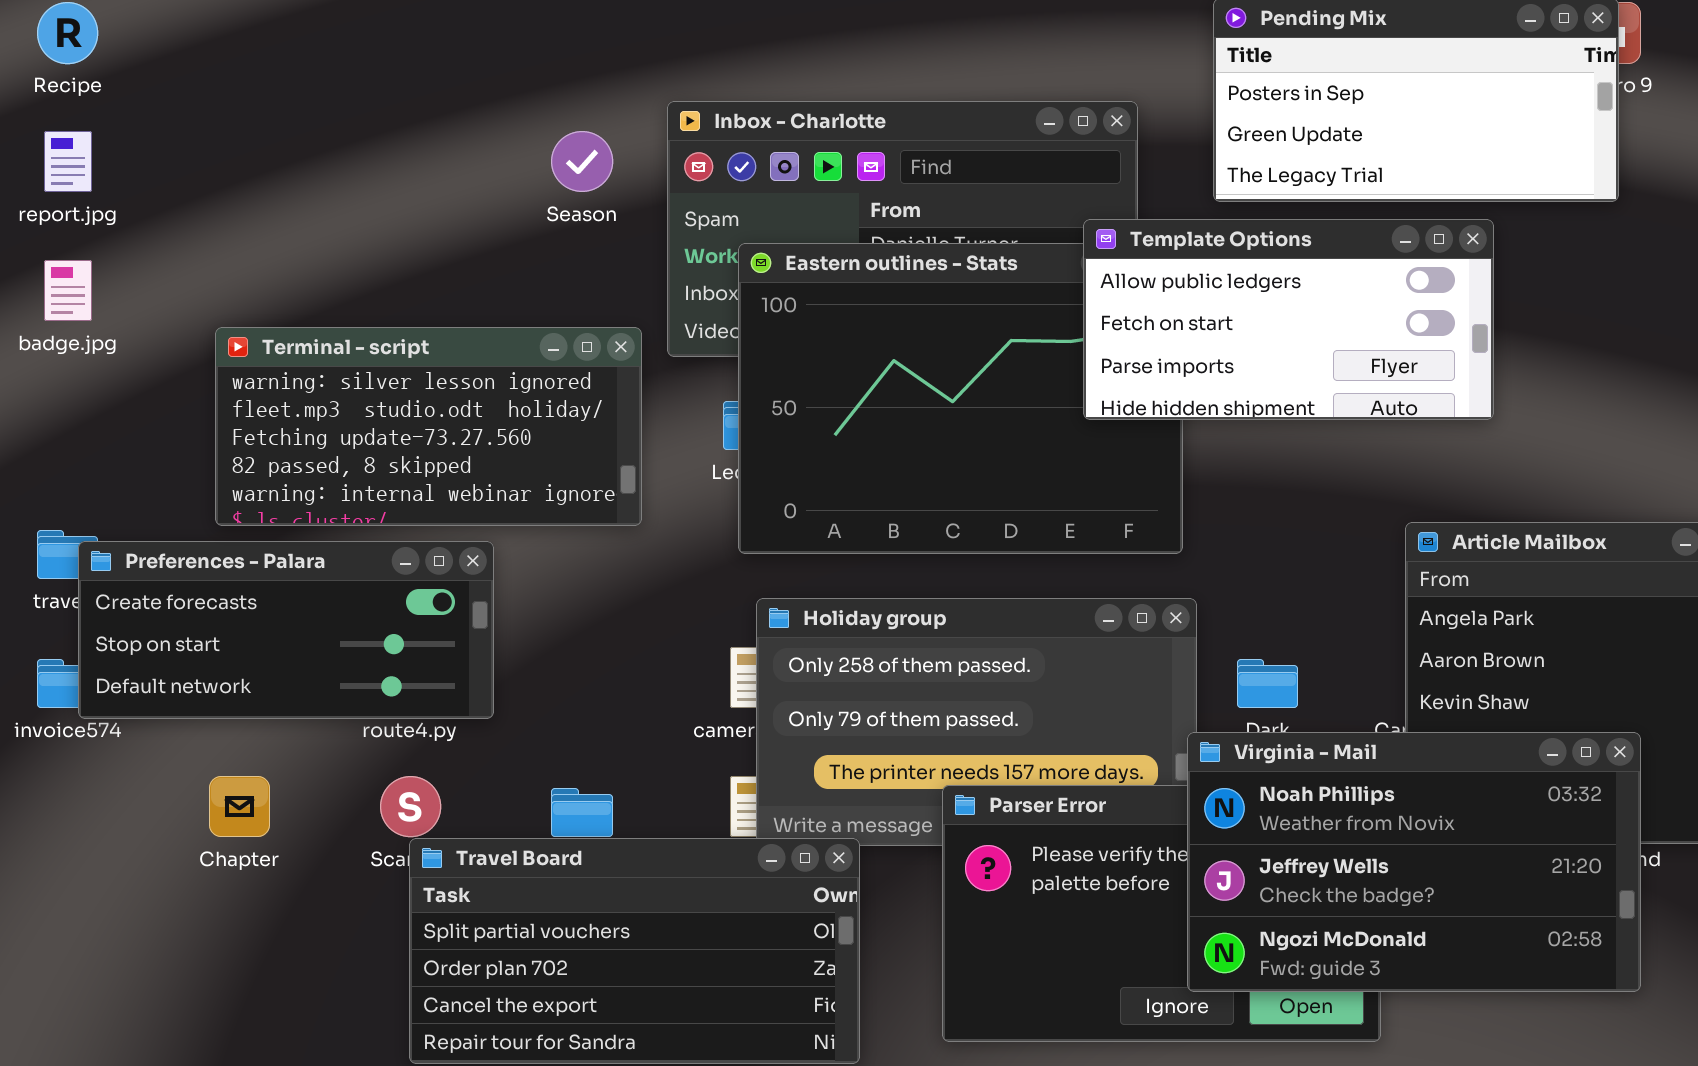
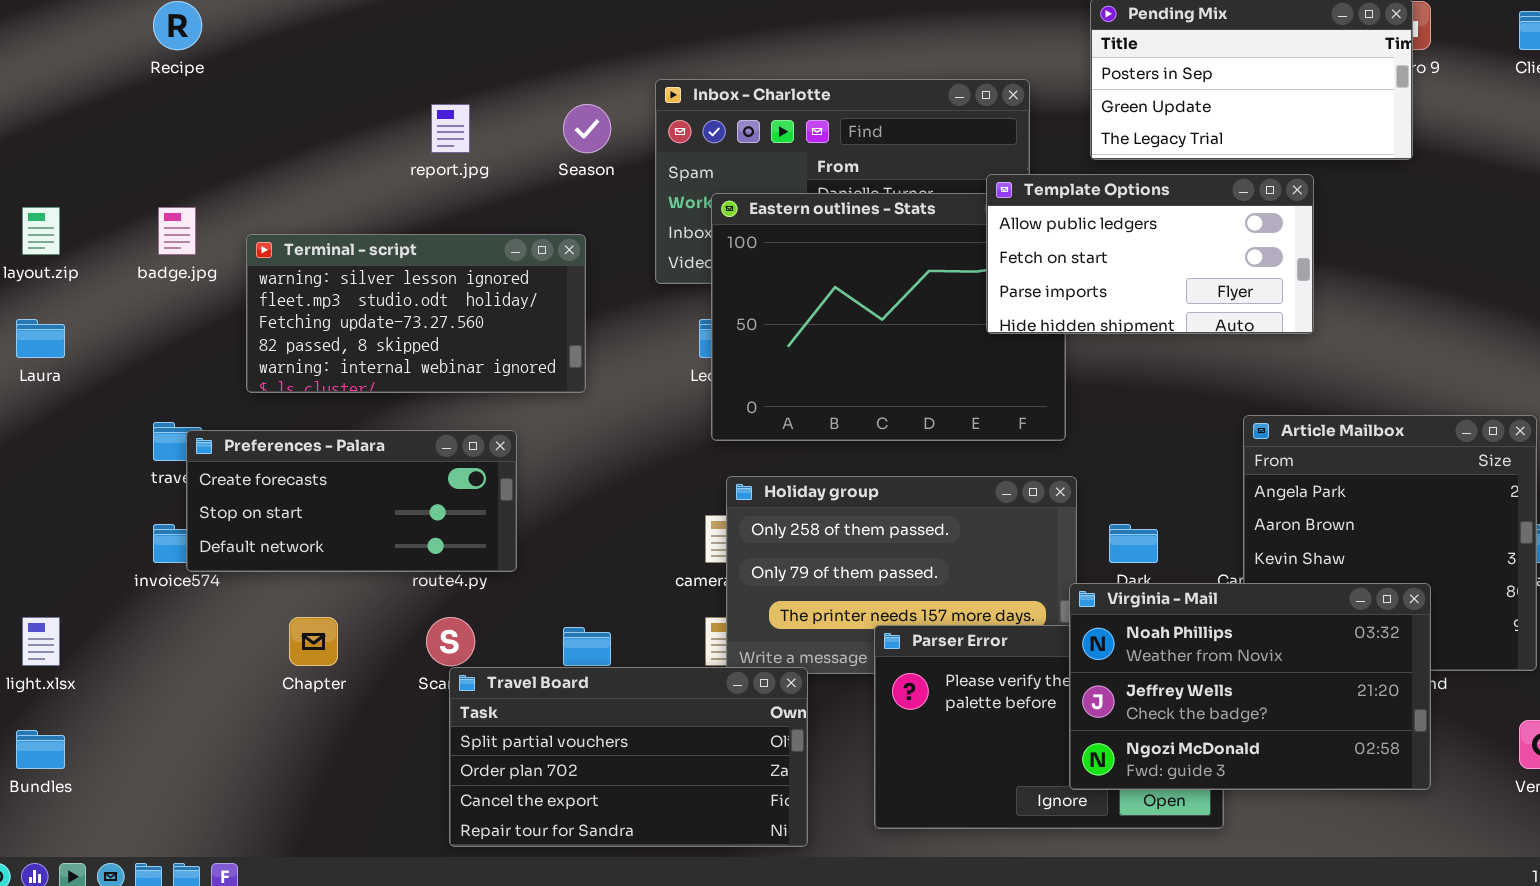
report.jpg: [44,131,92,192] -> [431,104,470,153], moved
Terminal - script: [215,327,642,526] -> [246,234,586,393], moved

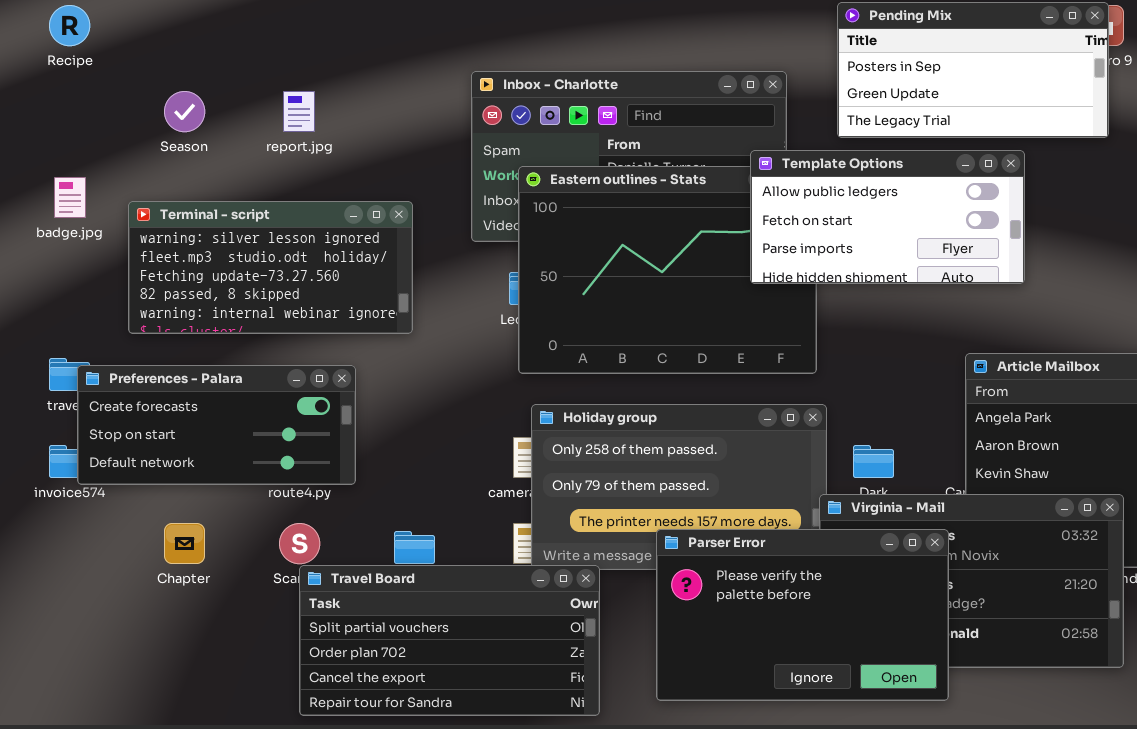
Season: [563,104,611,153] -> [164,91,205,132], moved
Parser Error: [874,625,1224,829] -> [656,529,949,701], raised

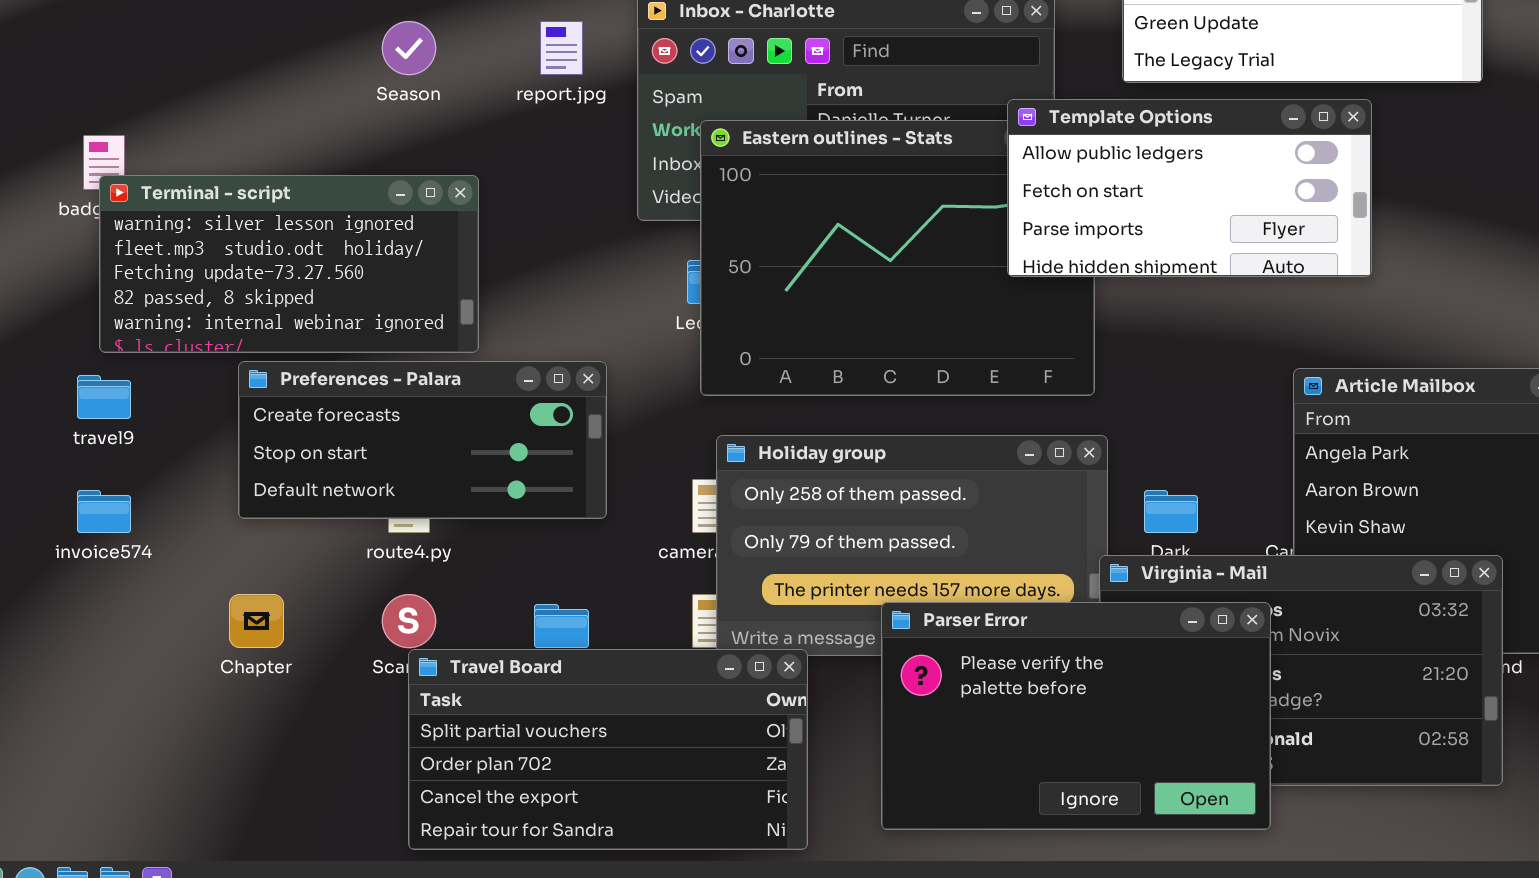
Season: [164,91,205,132] -> [382,21,436,75], moved
report.jpg: [283,91,315,132] -> [540,21,583,75], moved
Terminal - script: [128,201,413,334] -> [99,175,479,353], moved
Preferences - Palara: [77,365,356,485] -> [238,361,607,519], moved

